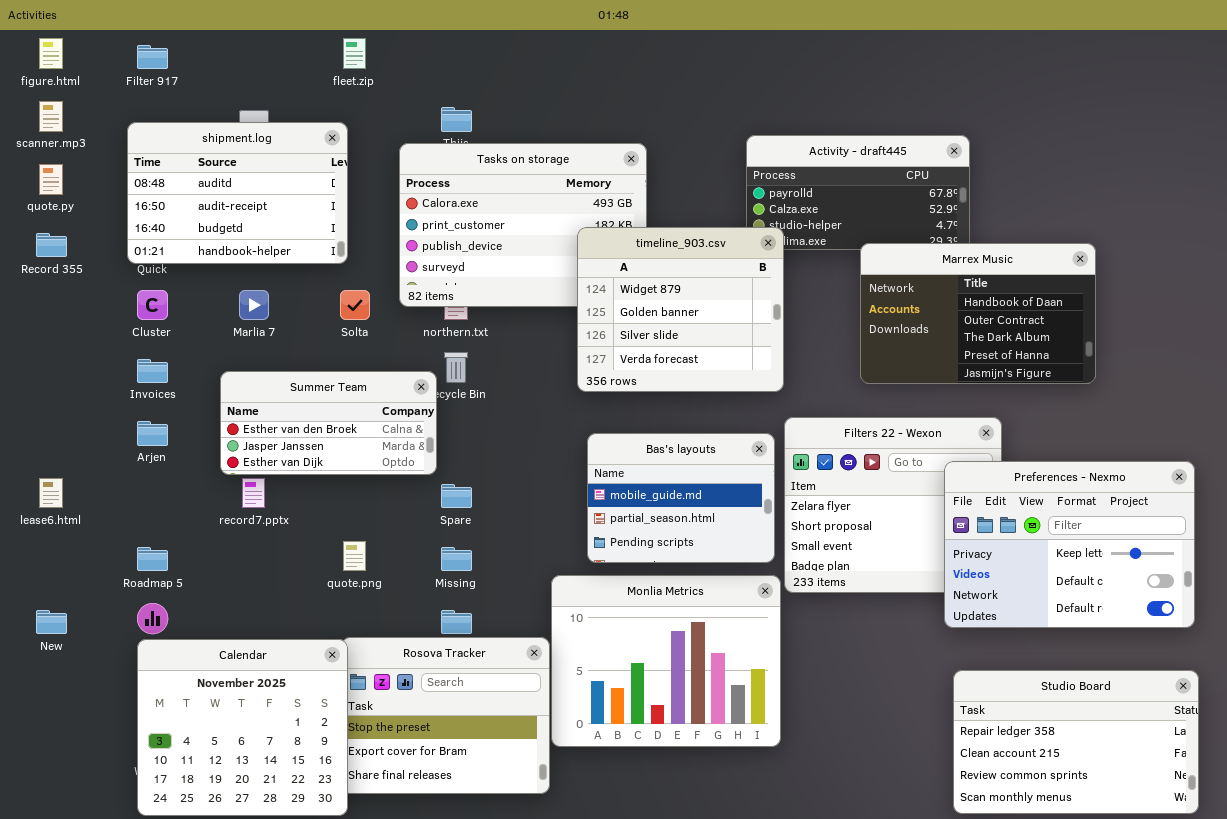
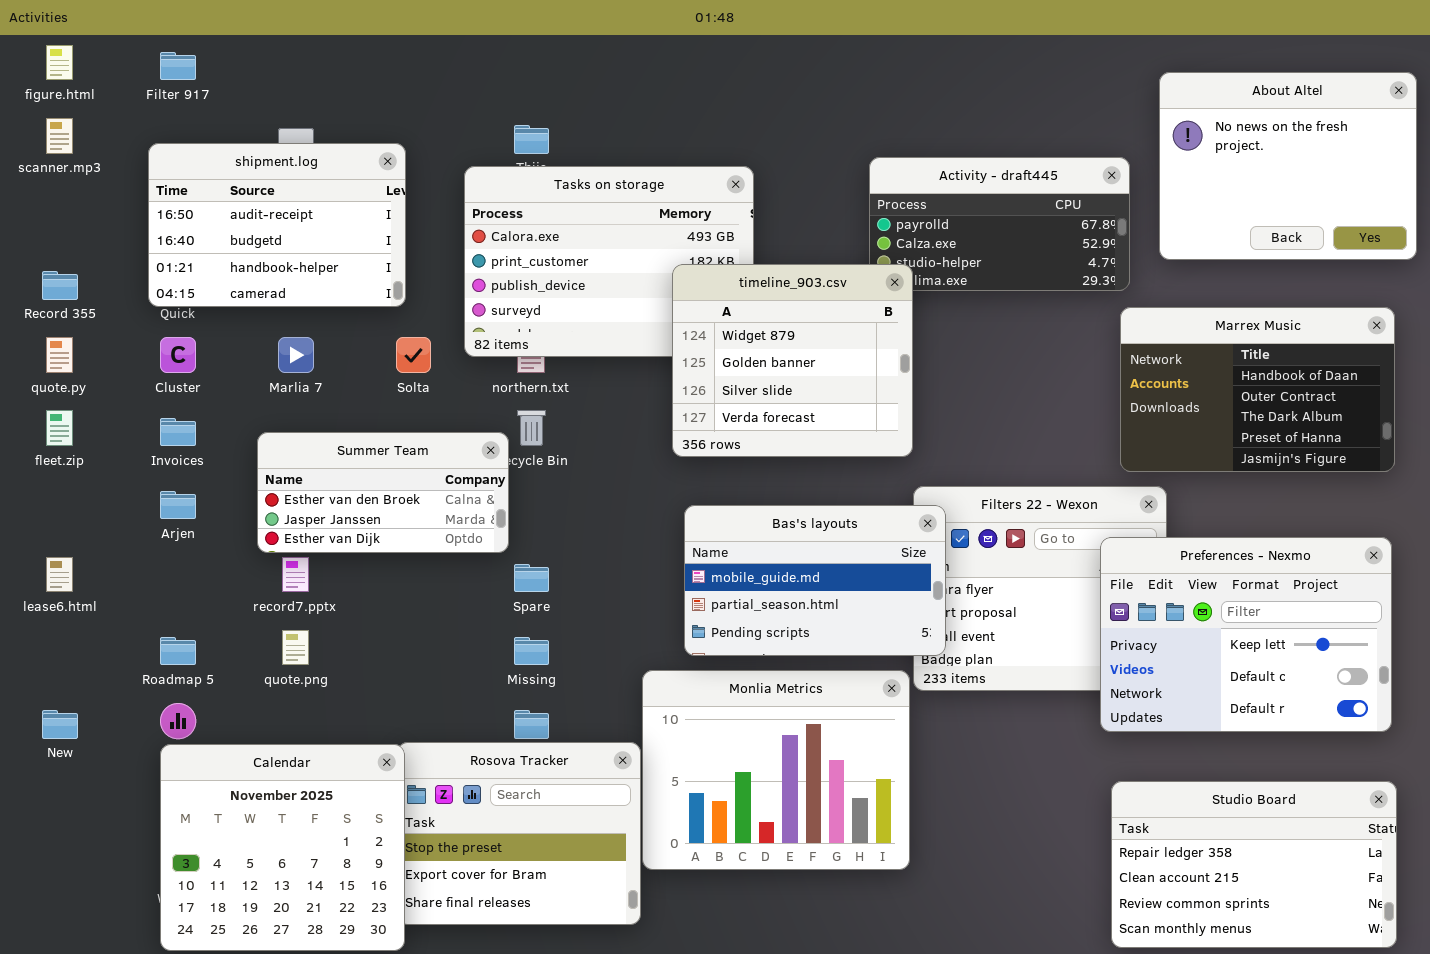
fleet.zip: [343,38,366,69] -> [46,410,73,446], moved
About Altel: none -> [1159,72,1417,260], opened
shipment.log: [127,122,348,264] -> [148,143,406,307], scrolled down 1 row
quote.py: [39,164,63,195] -> [46,337,73,373], moved
Marrex Music: [860,243,1096,384] -> [1120,307,1395,472], moved
Bas's layouts: [587,433,775,563] -> [684,505,946,656], resized
quote.png: [343,541,366,571] -> [282,630,309,665], moved

